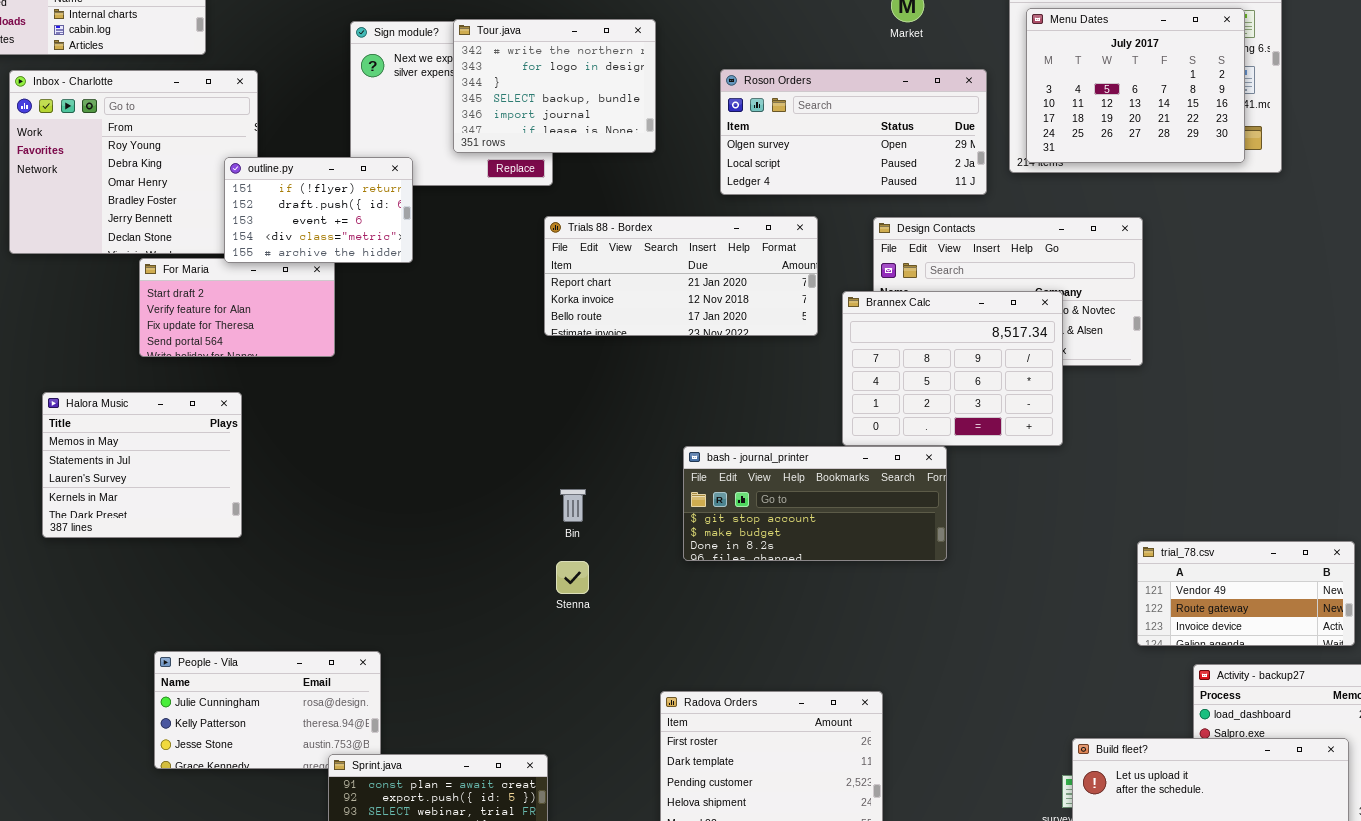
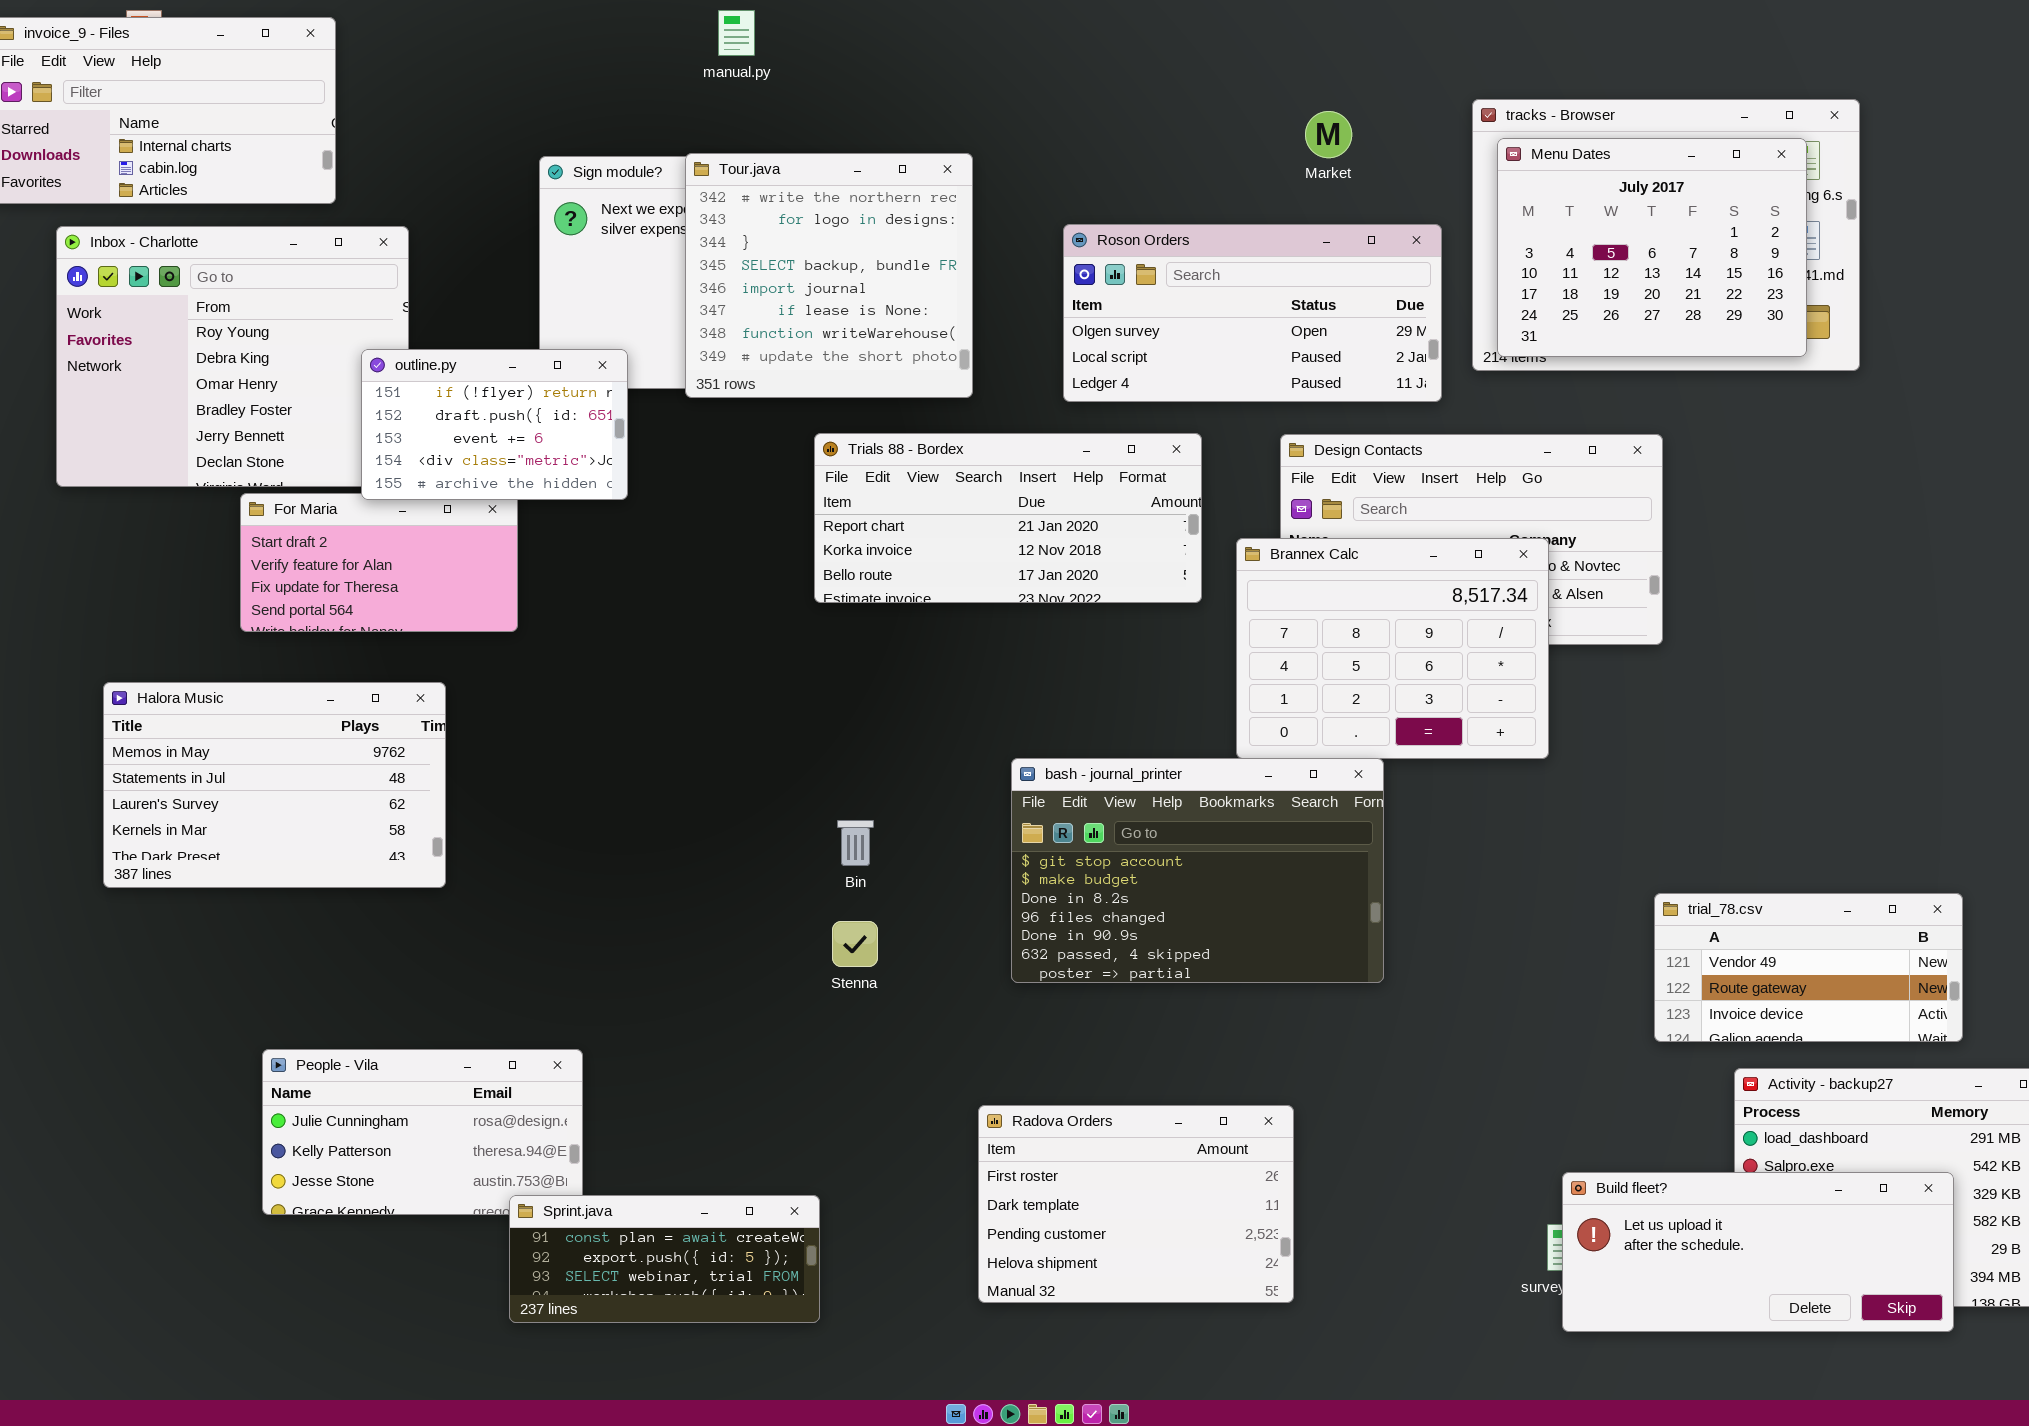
Tour.java: [453,19,656,153] -> [685,153,973,398], resized
Halora Music: [42,392,242,538] -> [103,682,446,888], resized
bash - journal_printer: [683,446,947,561] -> [1011,758,1384,983], resized

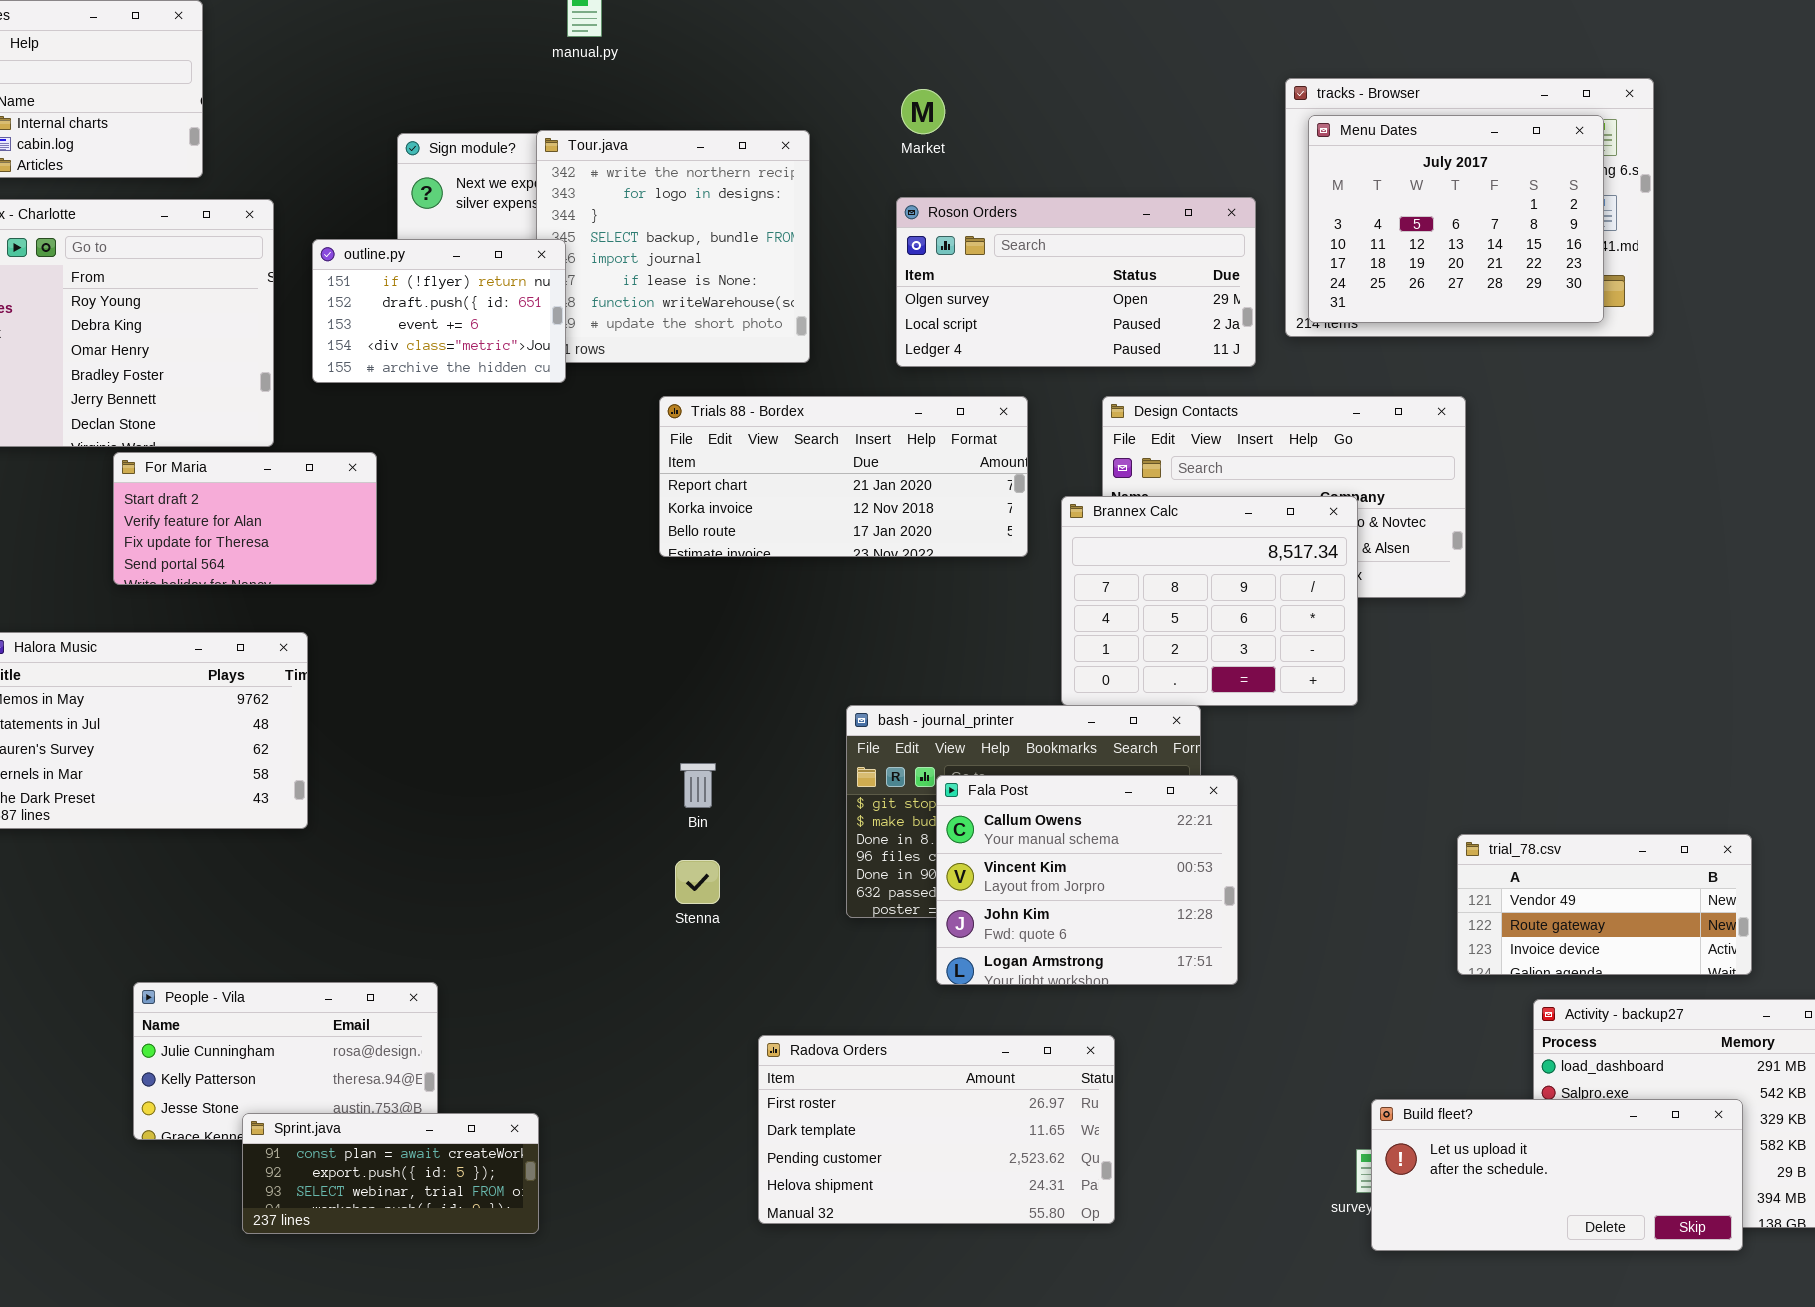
Market: [1305,111,1352,158] -> [901,89,945,134], moved
outline.py: [361,349,628,500] -> [312,239,566,383], moved
Fala Post: none -> [936,775,1238,985], opened
Radova Orders: [978,1105,1294,1303] -> [758,1035,1115,1224], resized
Sprint.java: [509,1195,820,1323] -> [242,1113,539,1234], moved

